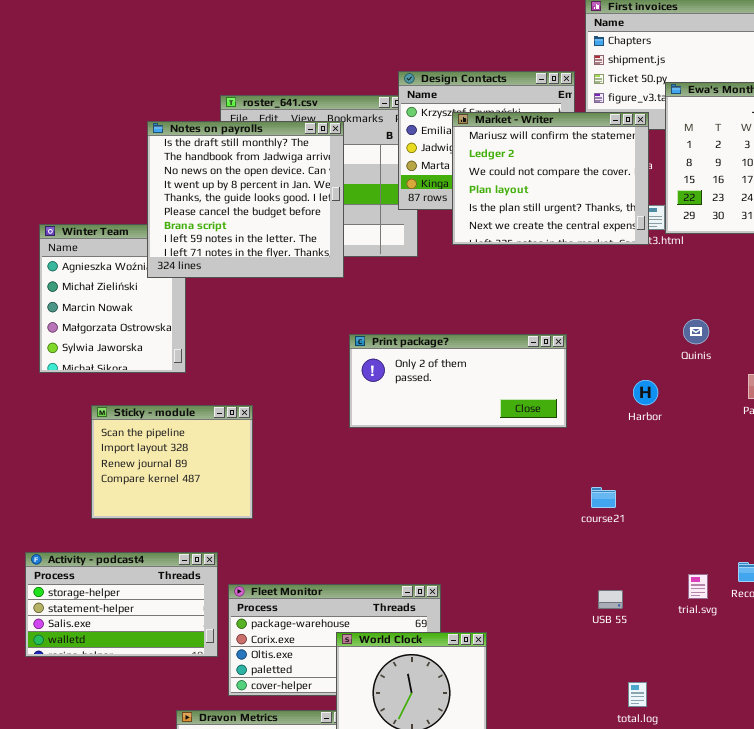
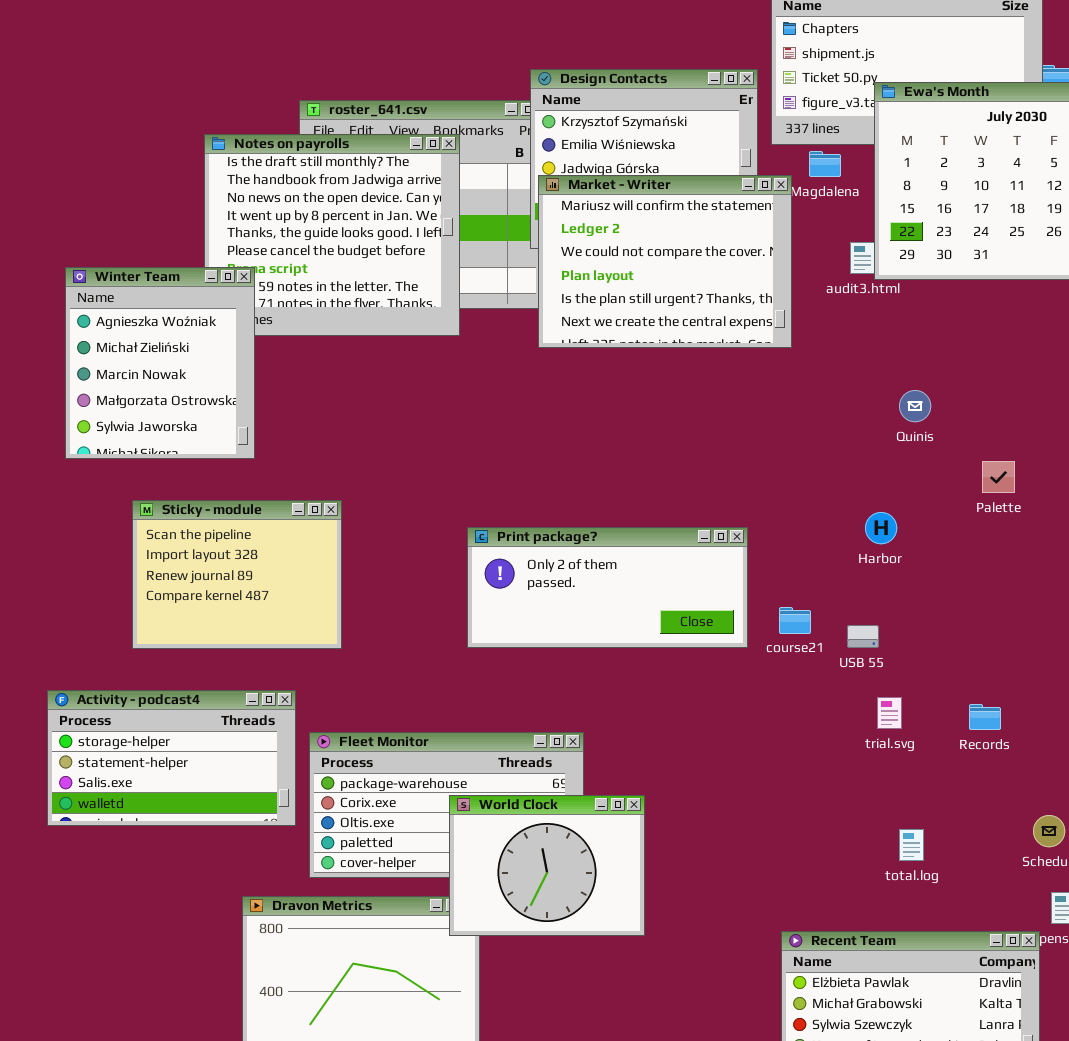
Market - Writer: [452,112,649,245] -> [538,175,792,348], moved
Winter Team: [39,224,186,373] -> [65,267,255,459], raised
Print package?: [349,334,567,428] -> [467,527,748,648], moved
Harbor: [633,380,658,405] -> [865,512,897,544], moved
trial.svg: [688,574,708,599] -> [877,697,902,729], moved
USB 55: [598,590,623,609] -> [847,625,879,648], moved
total.log: [628,682,647,707] -> [899,829,924,861], moved

